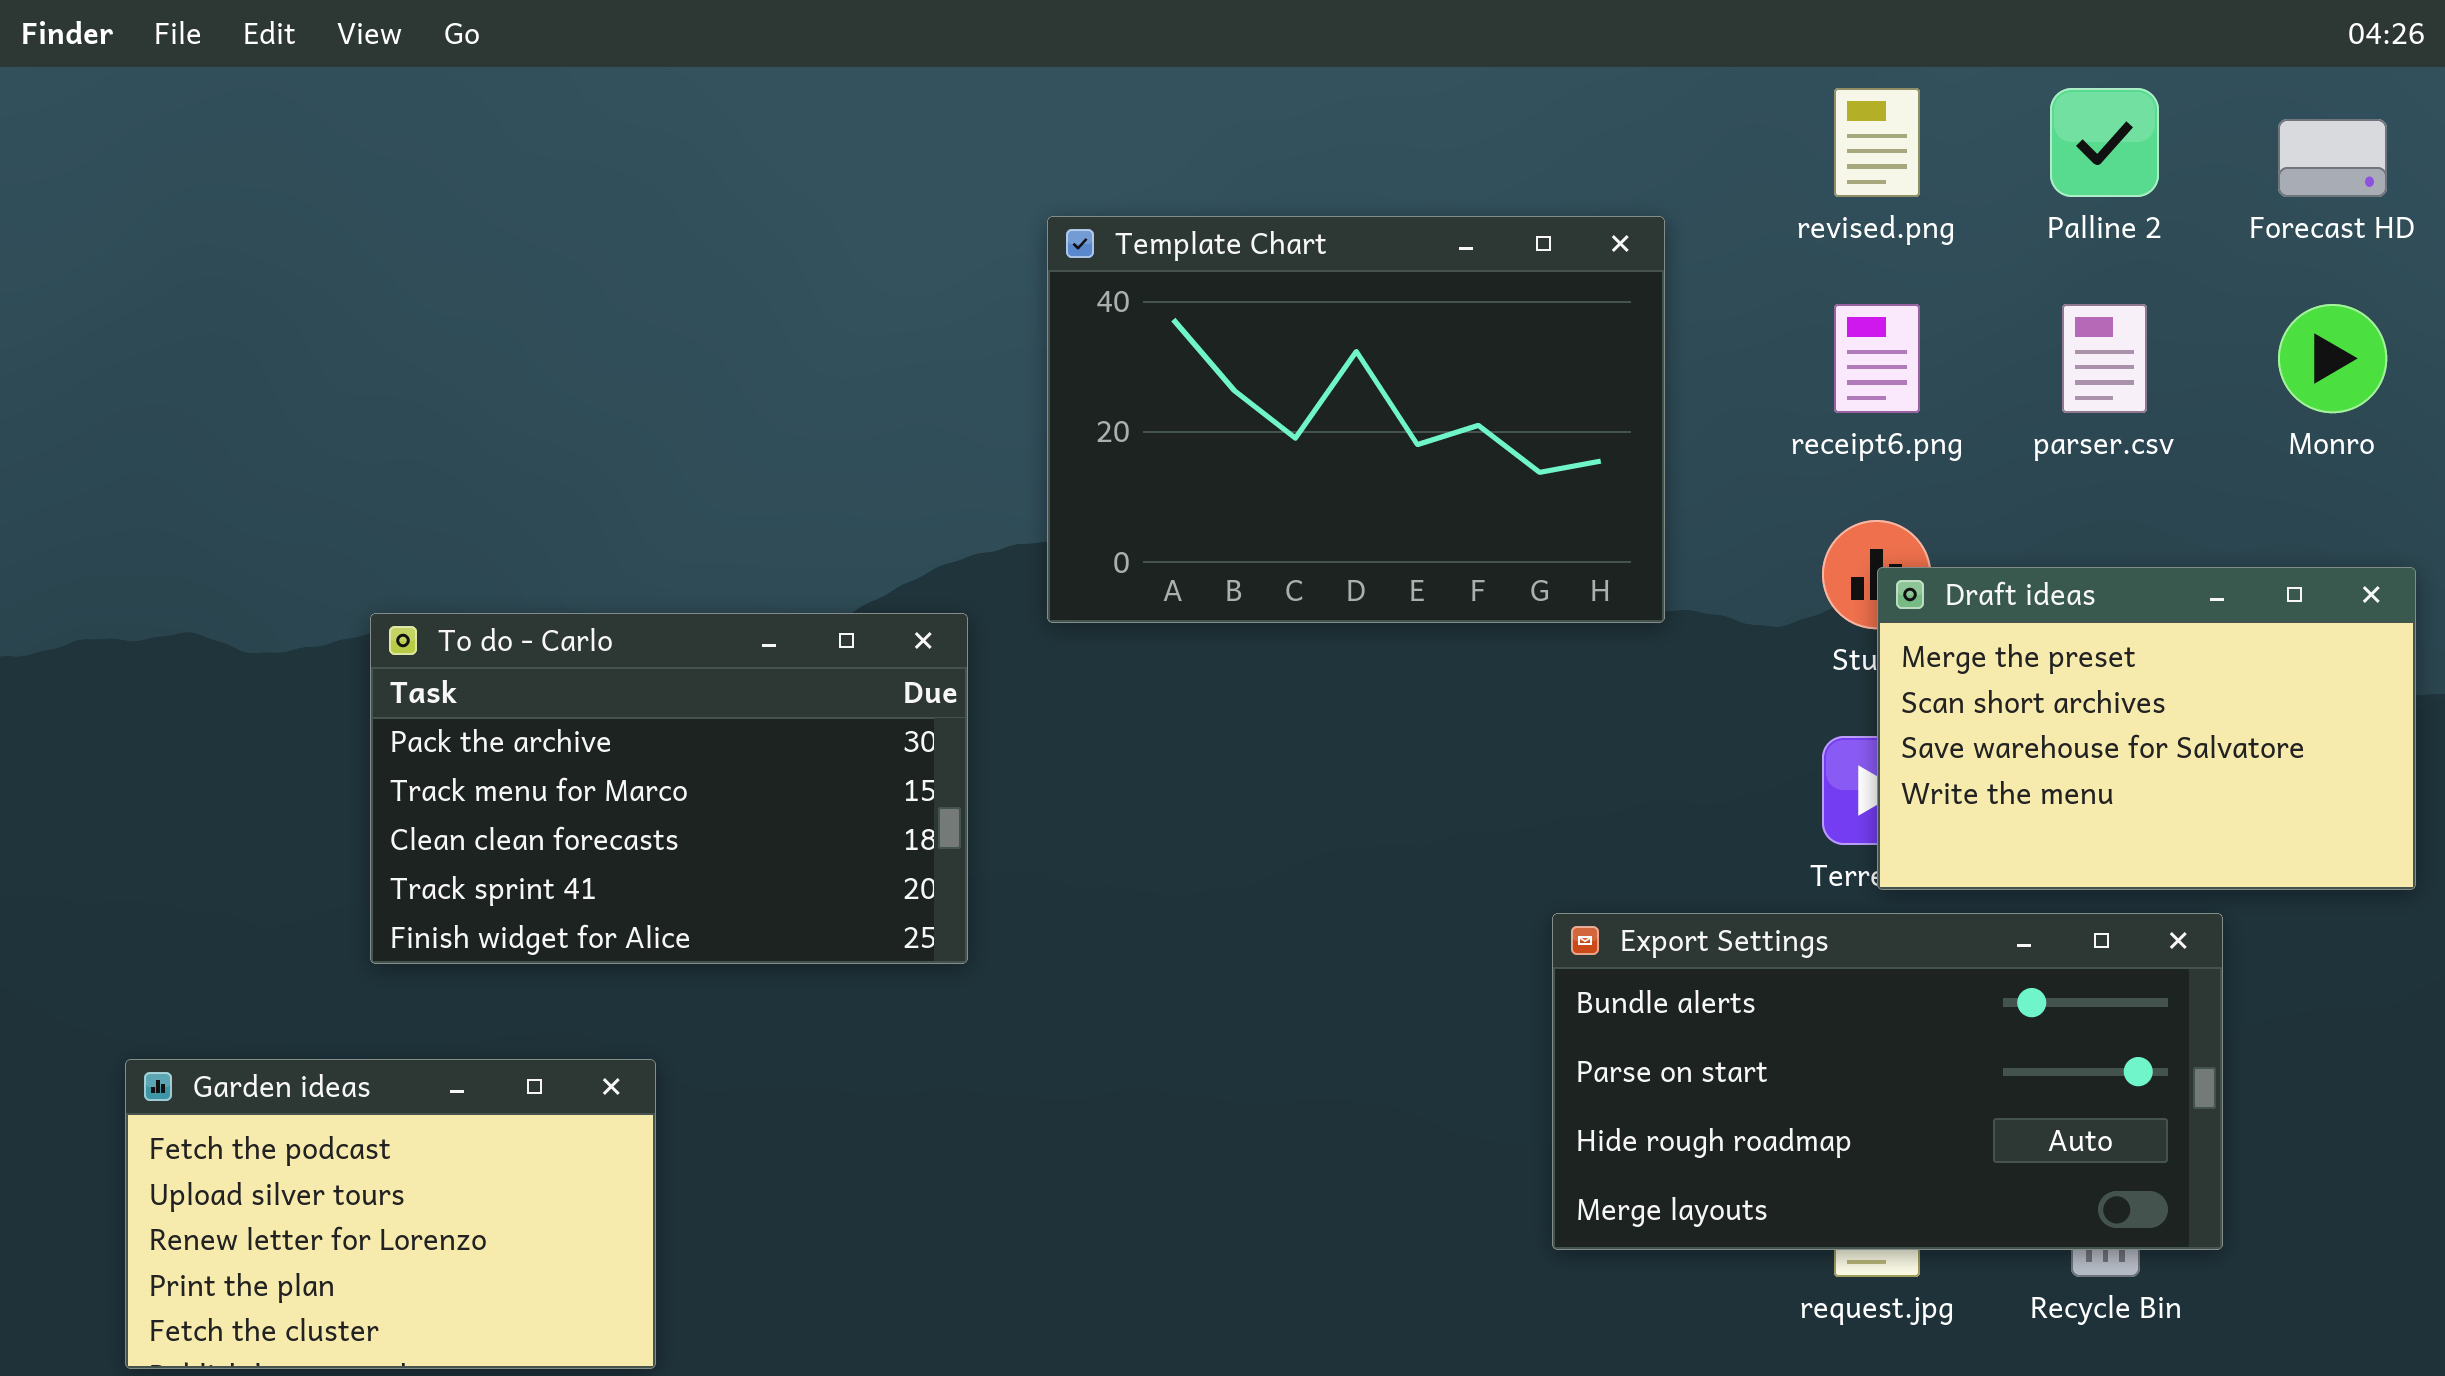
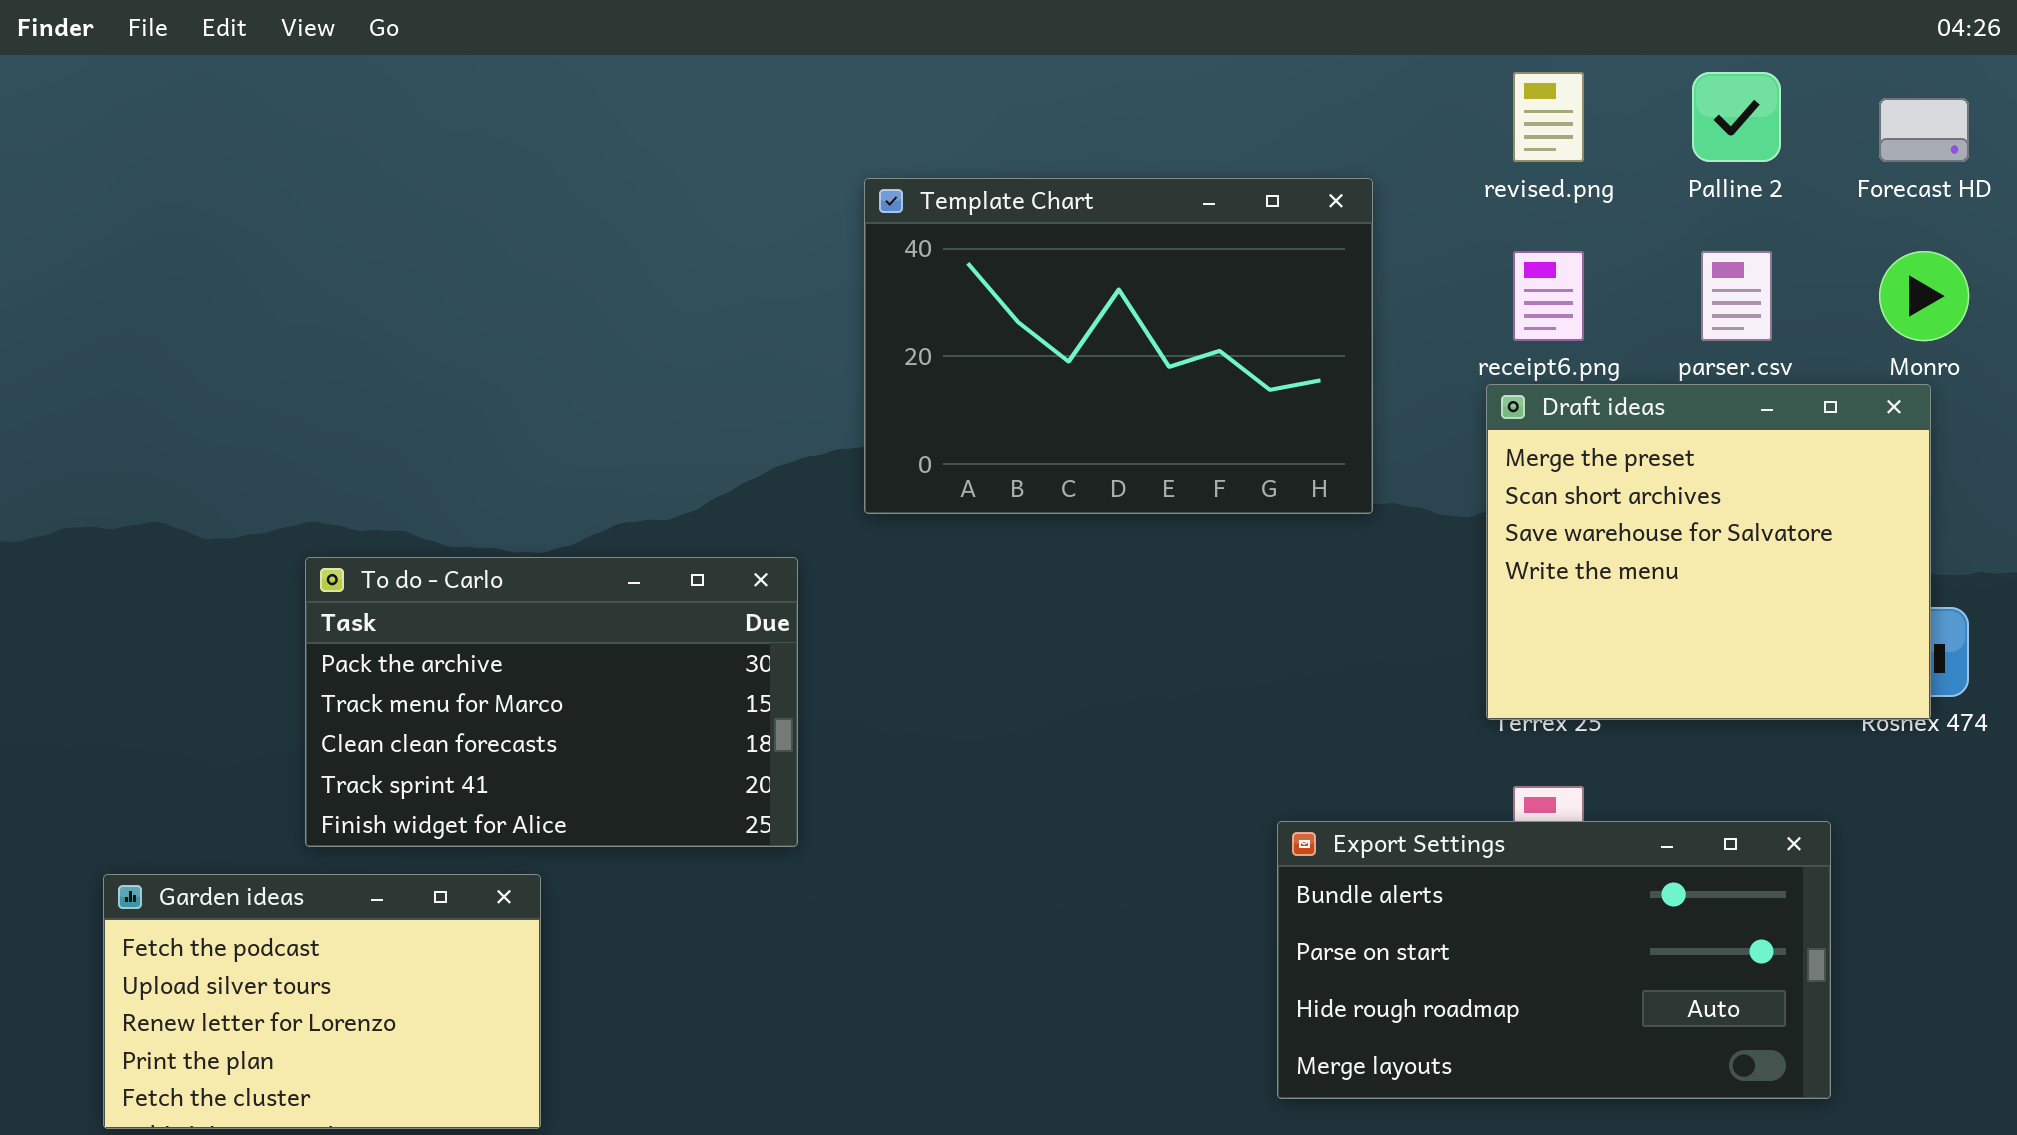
Draft ideas: [1877,567,2416,890] -> [1486,384,1931,720], moved, resized
To do - Carlo: [370,613,968,964] -> [305,557,798,847], moved
Export Settings: [1552,913,2223,1250] -> [1277,821,1831,1099], moved

